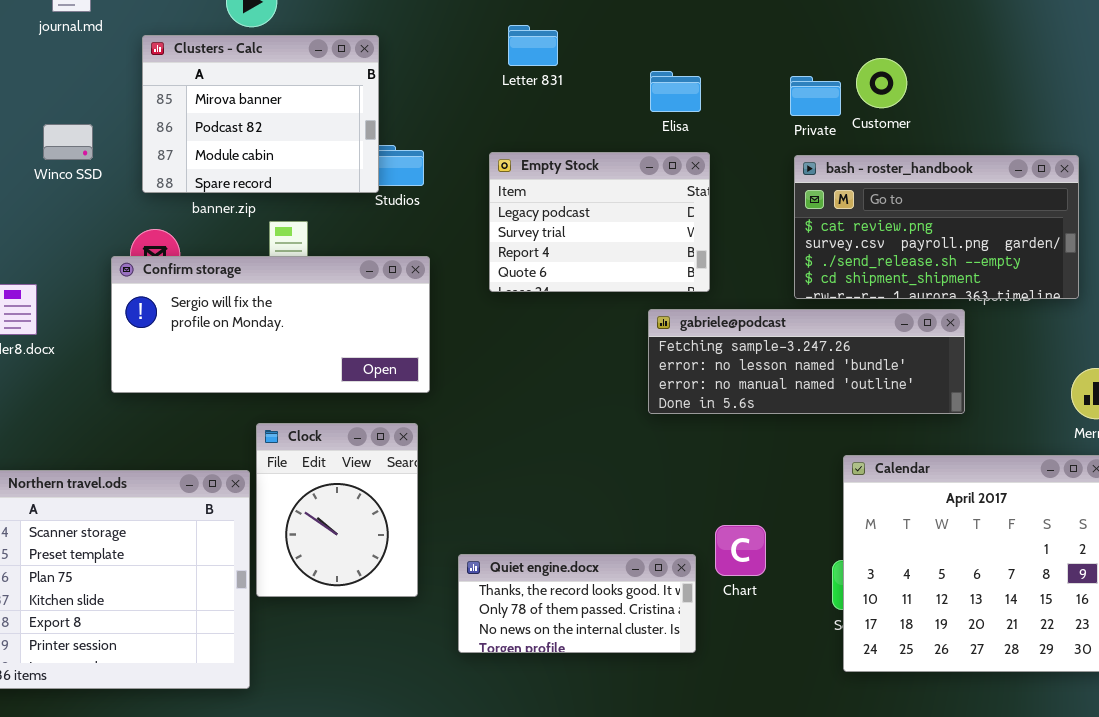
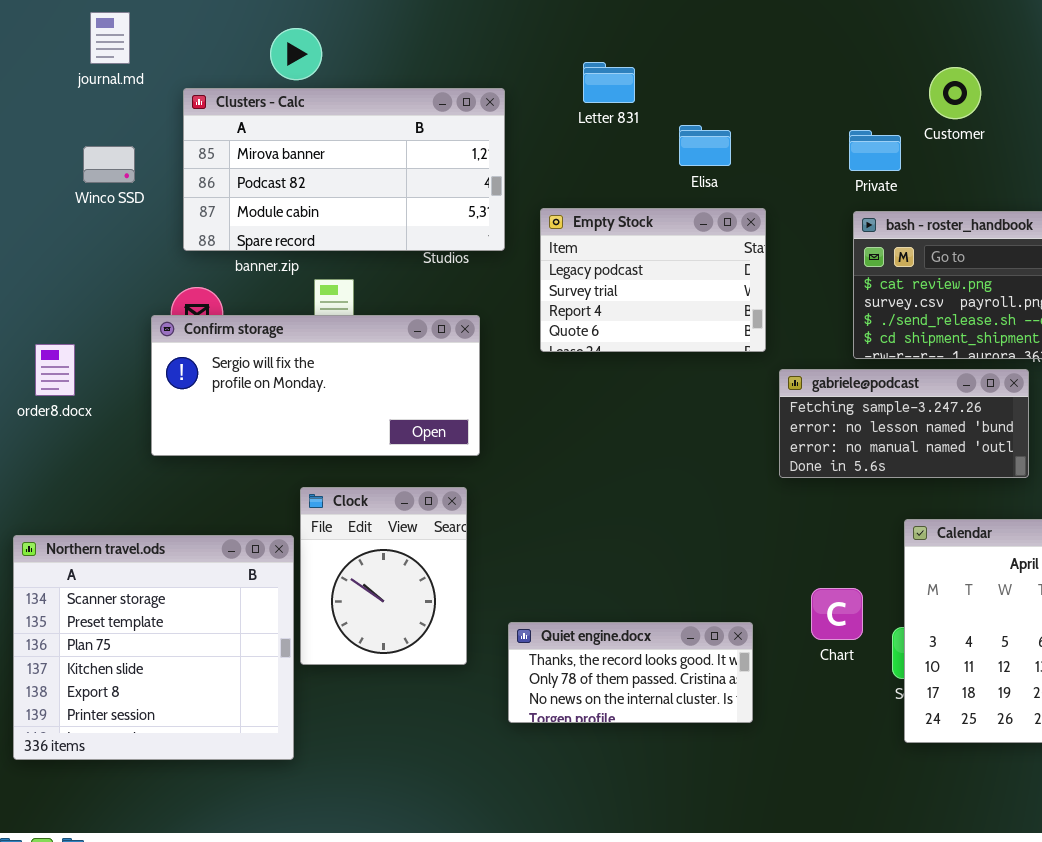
Letter 831: [508,25,558,66] -> [583,62,635,103], moved
Clusters - Calc: [142,35,379,193] -> [183,88,505,251], resized
Customer: [856,58,907,108] -> [929,67,981,119], moved
Elisa: [650,71,701,112] -> [679,125,731,166], moved
Winco SSD: [43,124,93,160] -> [83,146,135,183], moved
gabriele@podcast: [648,309,965,414] -> [779,369,1029,478], resized
Chart: [715,525,766,576] -> [811,588,863,640], moved

